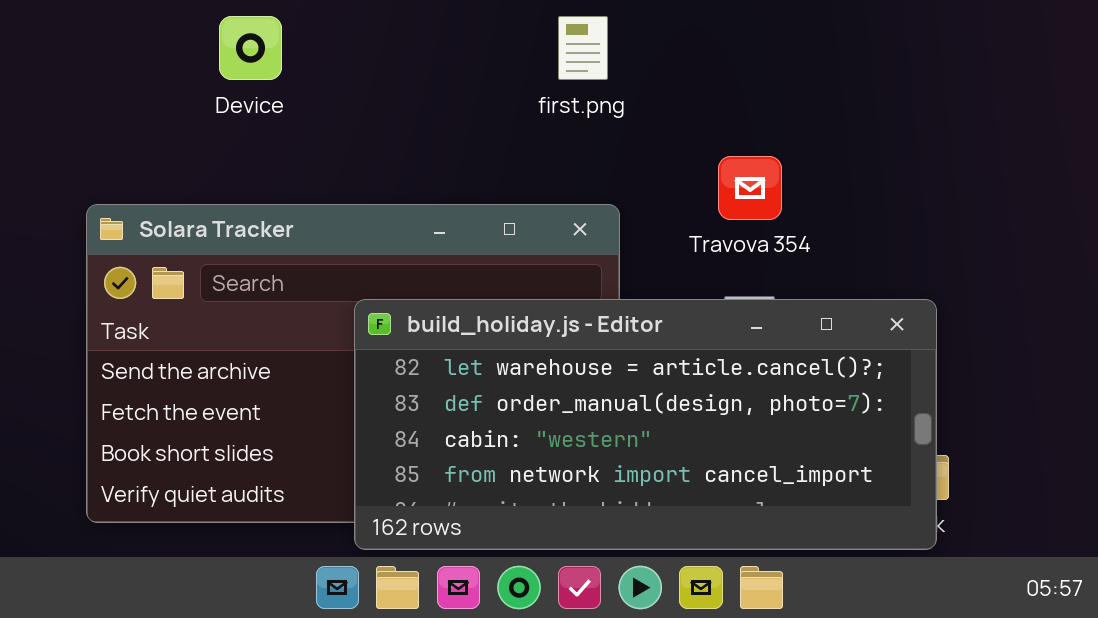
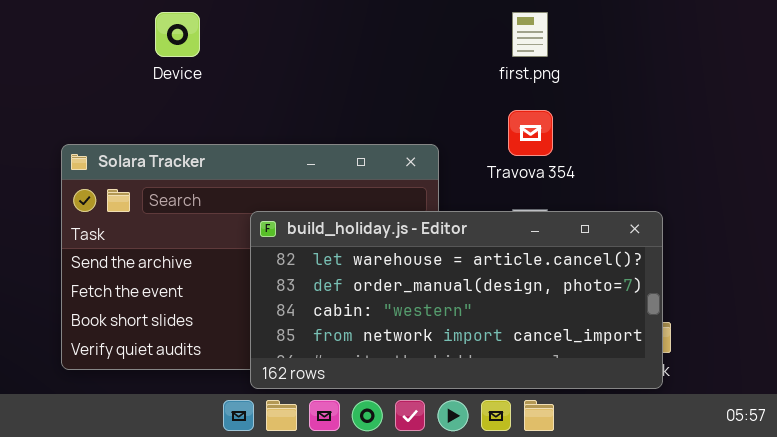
first.png: [558,16,608,80] -> [512,12,548,57], moved

